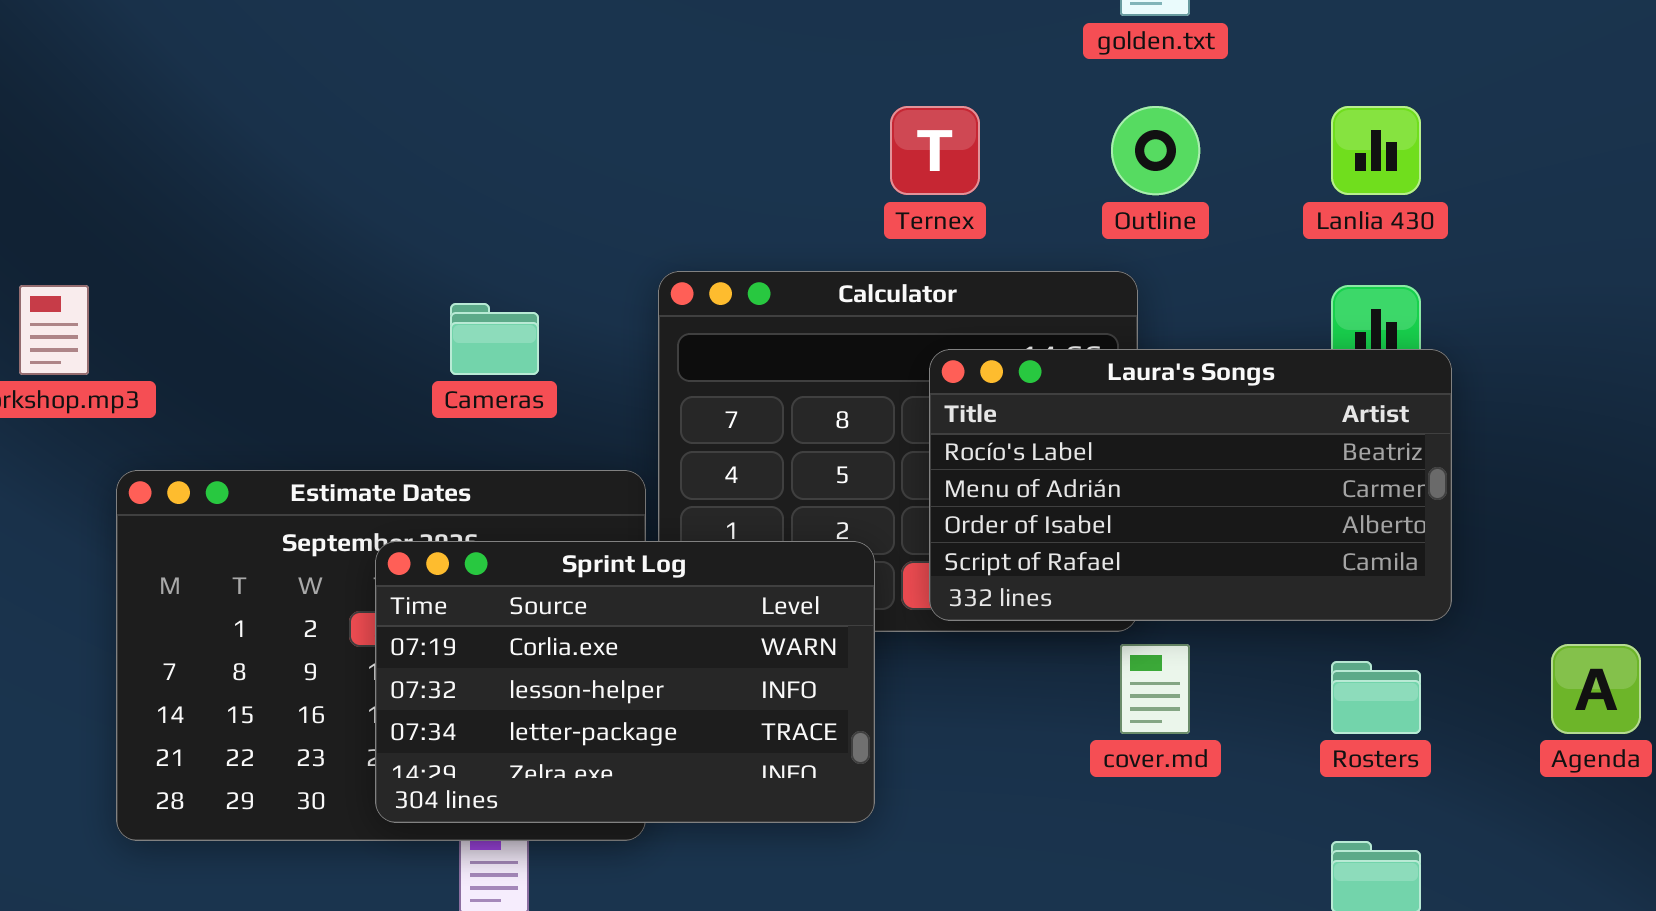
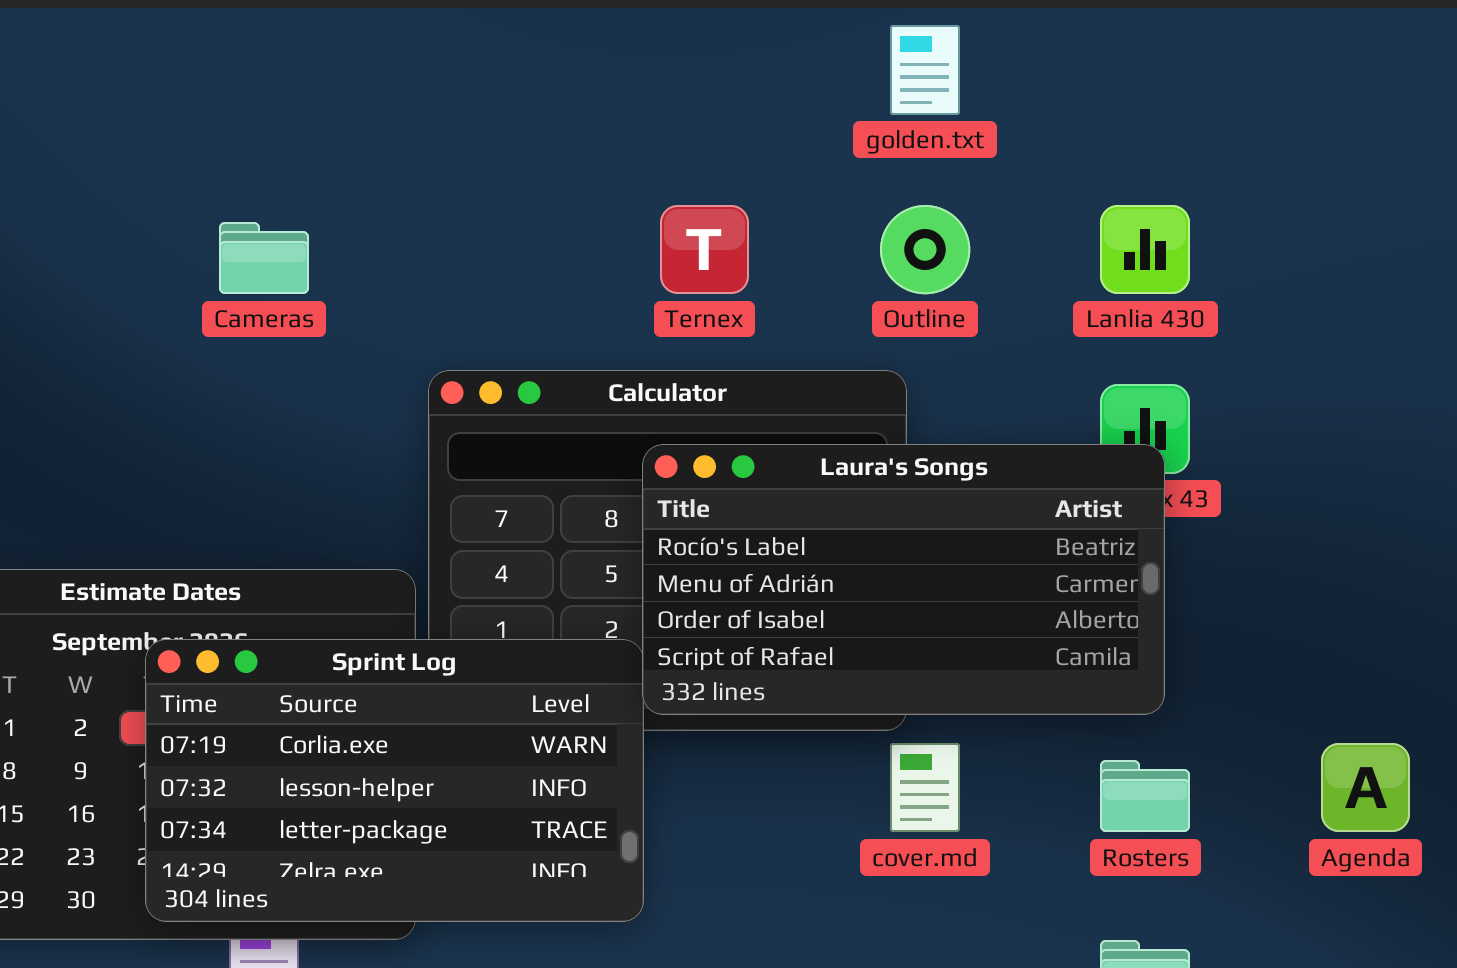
Cameras: [450,303,539,375] -> [219,222,309,294], moved
Laura's Songs: [929,349,1452,621] -> [642,444,1165,715], moved

